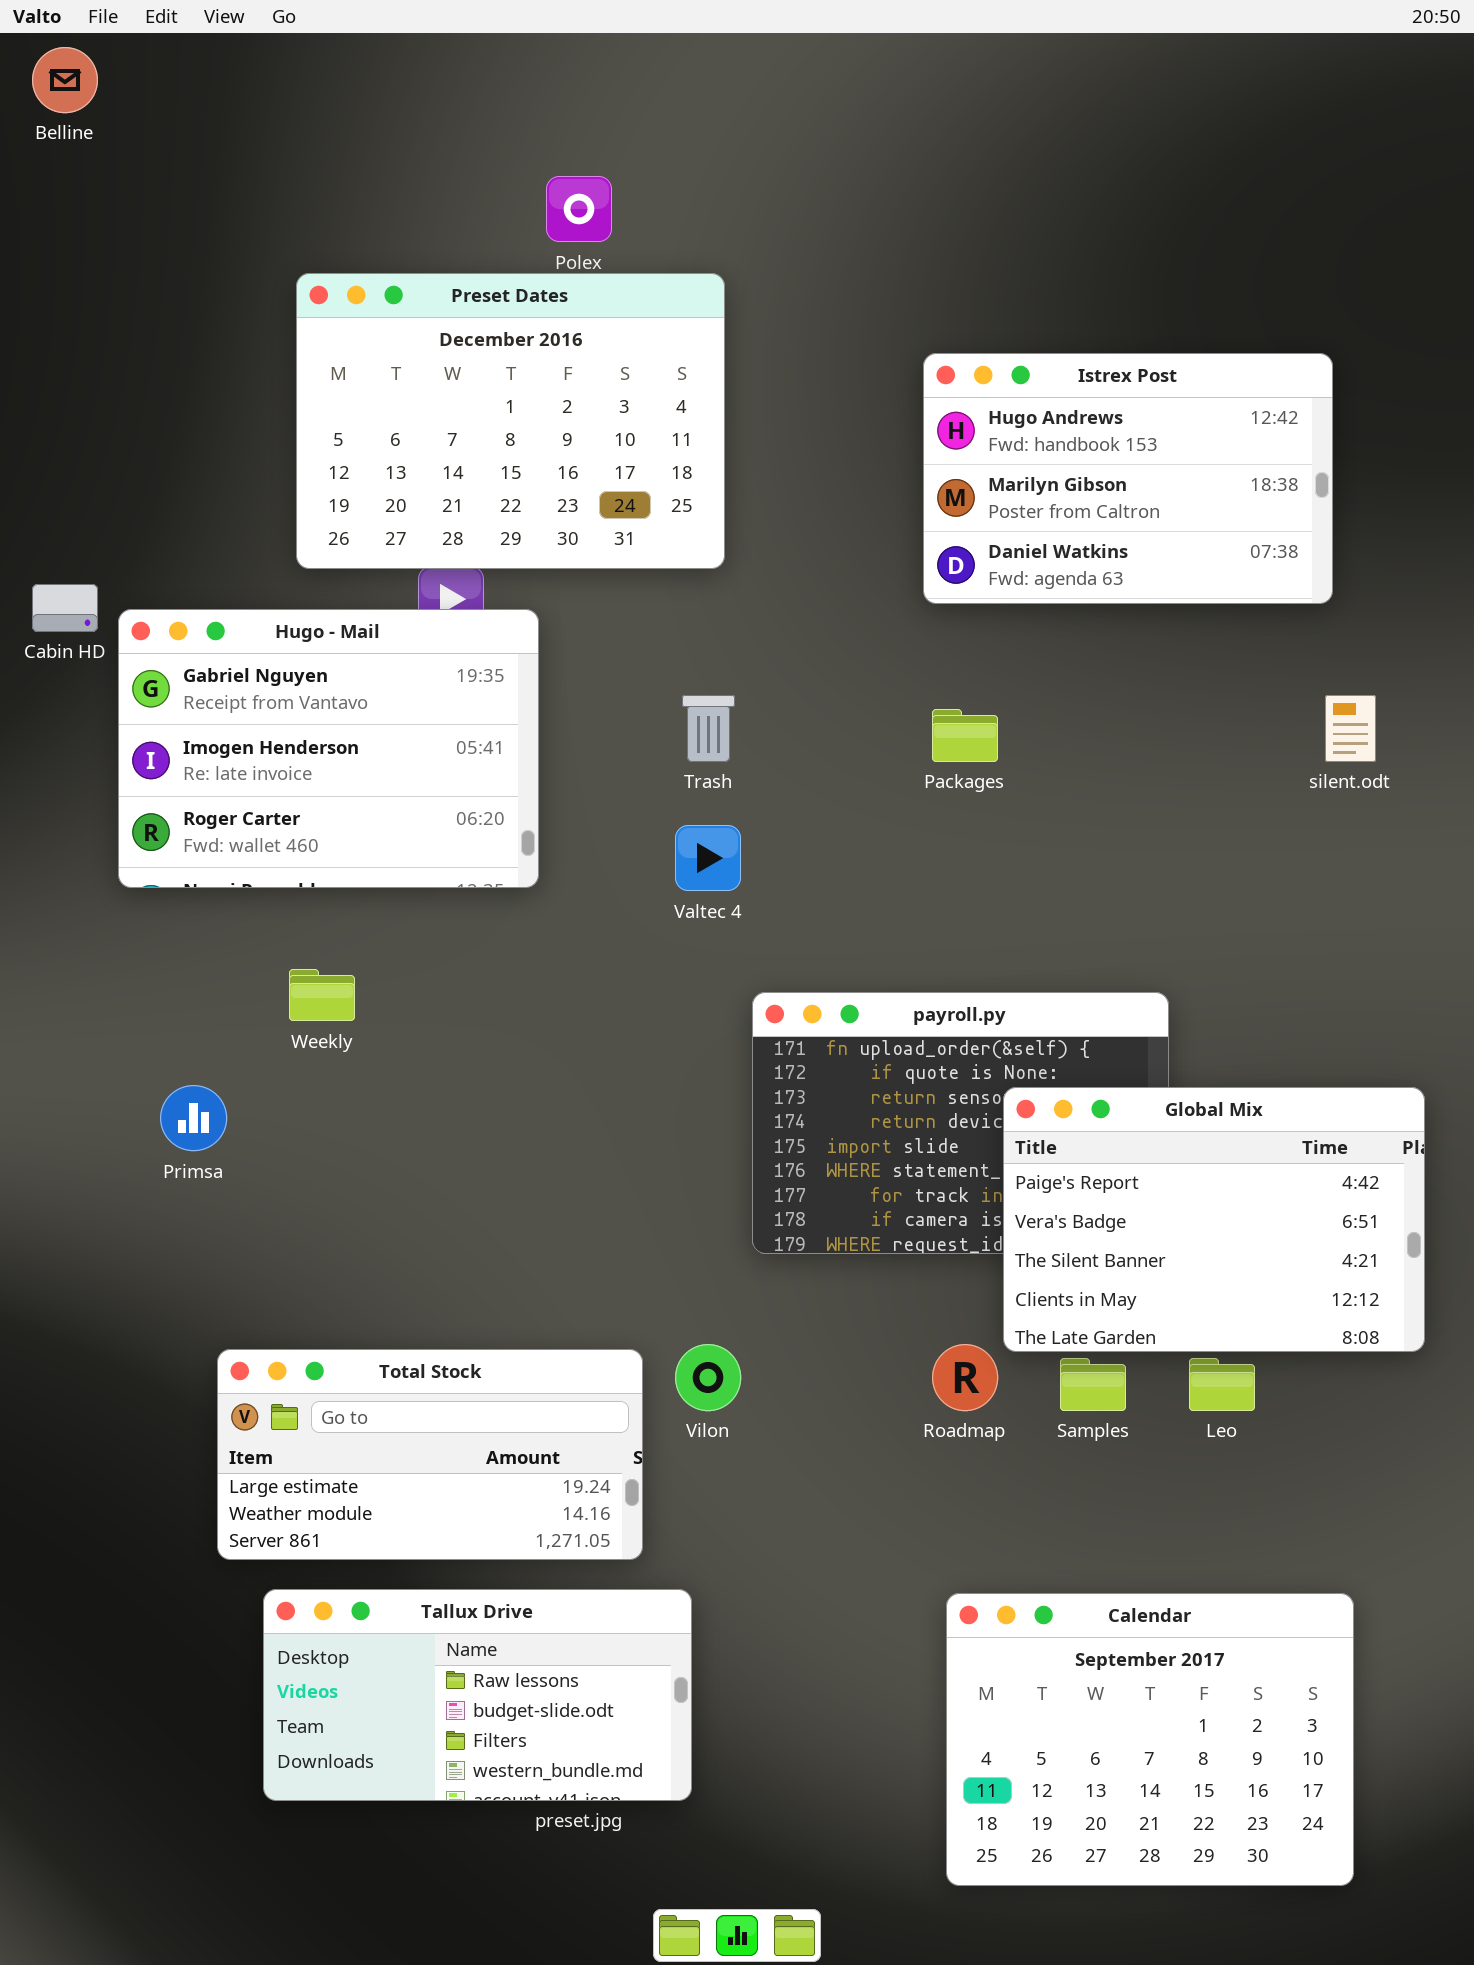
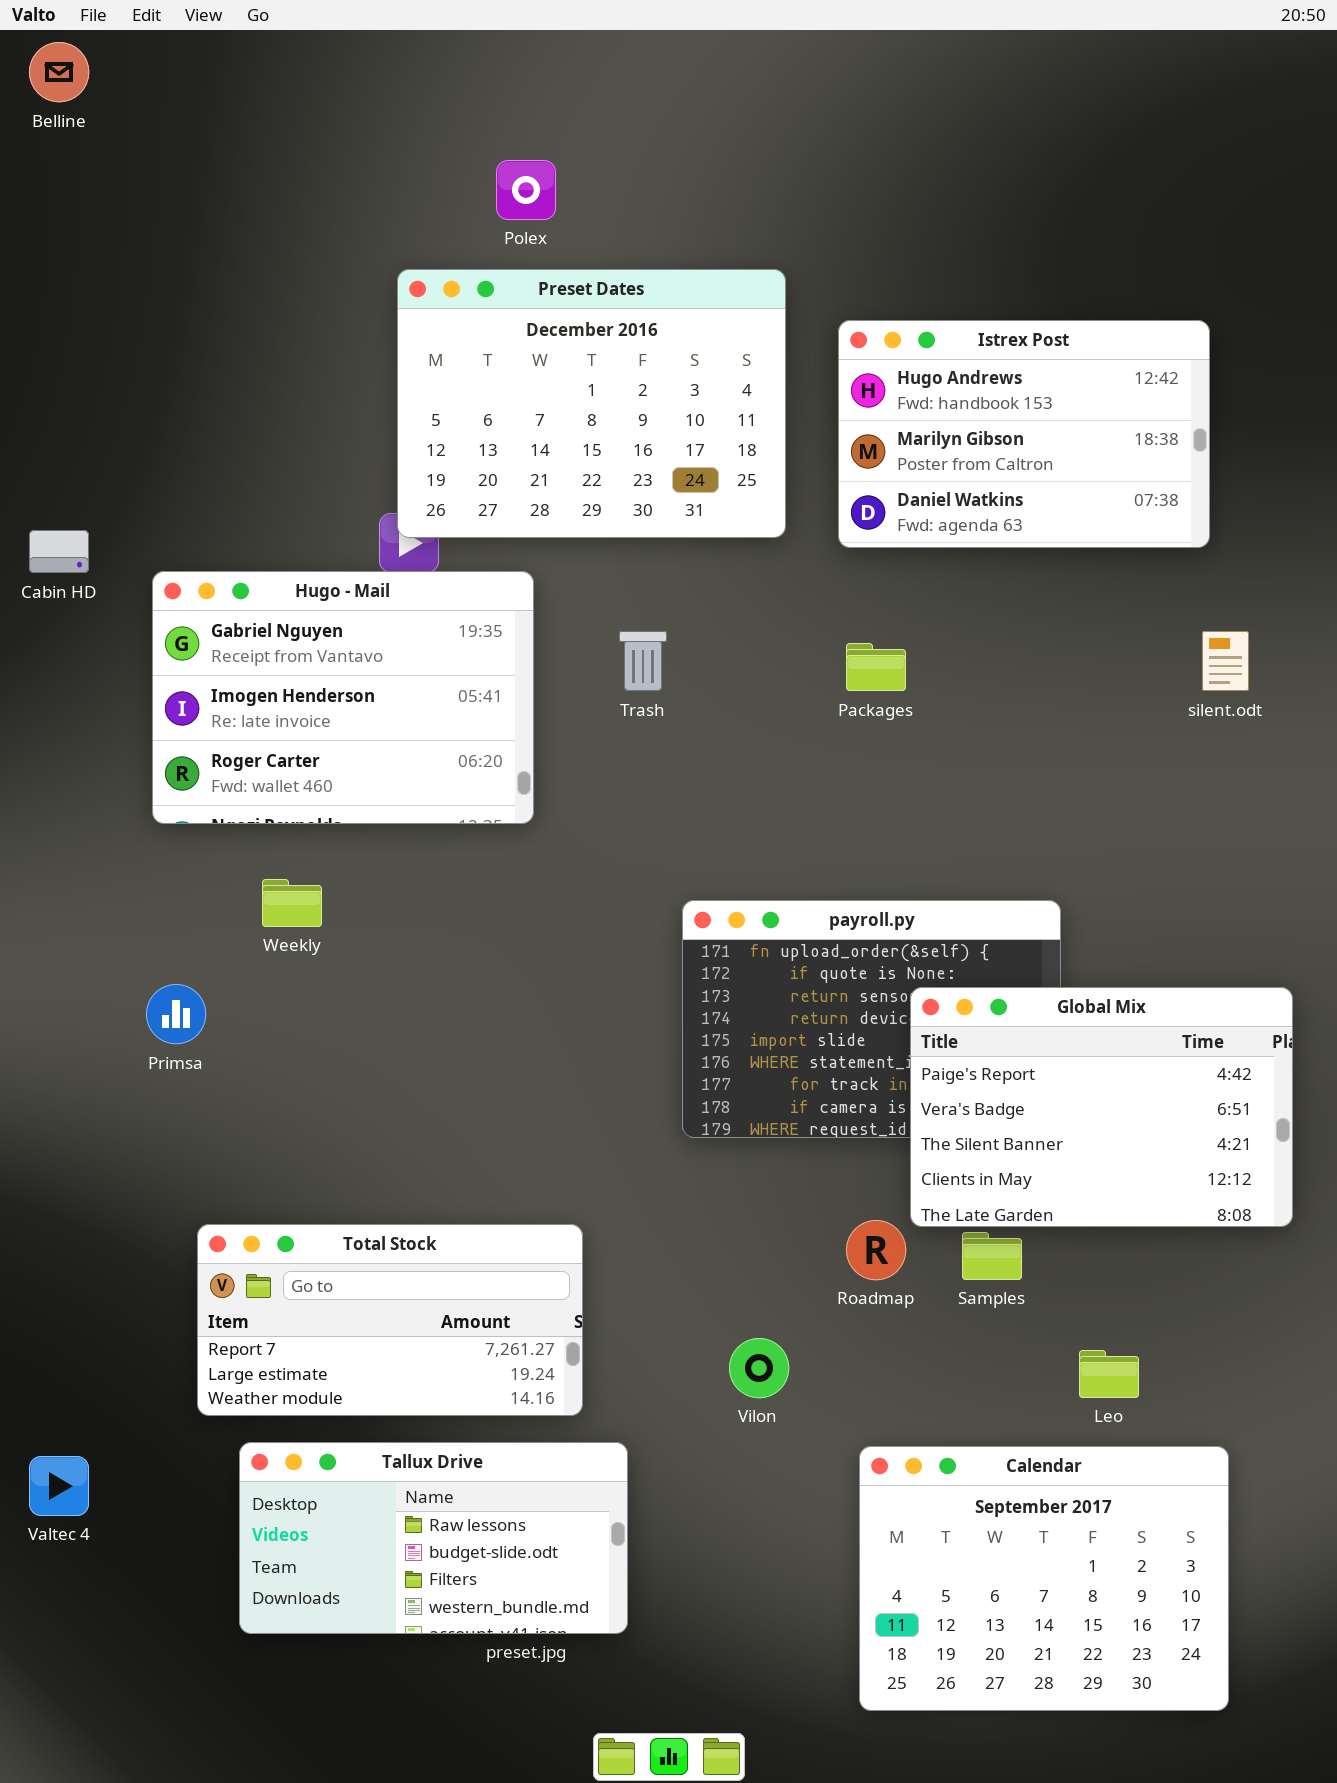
Preset Dates: [296,273,725,569] -> [397,269,786,538], moved
Hugo - Mail: [118,609,539,888] -> [152,571,534,824], moved
Valtec 4: [675,825,741,891] -> [29,1456,89,1516], moved
Vilon: [675,1344,741,1411] -> [729,1338,789,1398], moved
Total Stock: [217,1349,643,1560] -> [197,1224,583,1416], scrolled up 1 row
Leo: [1189,1358,1255,1411] -> [1079,1350,1139,1398], moved

